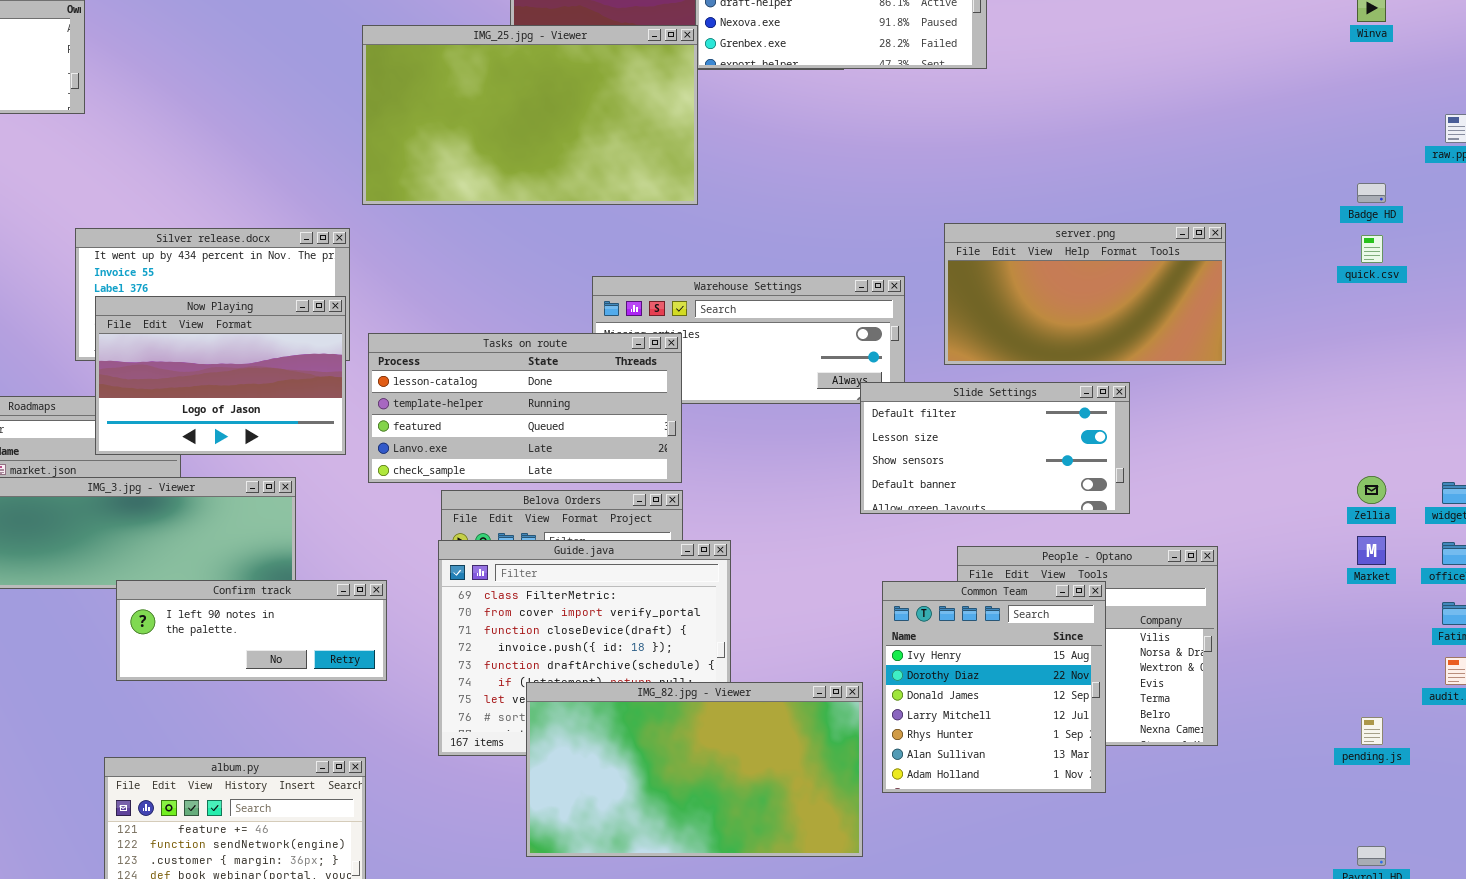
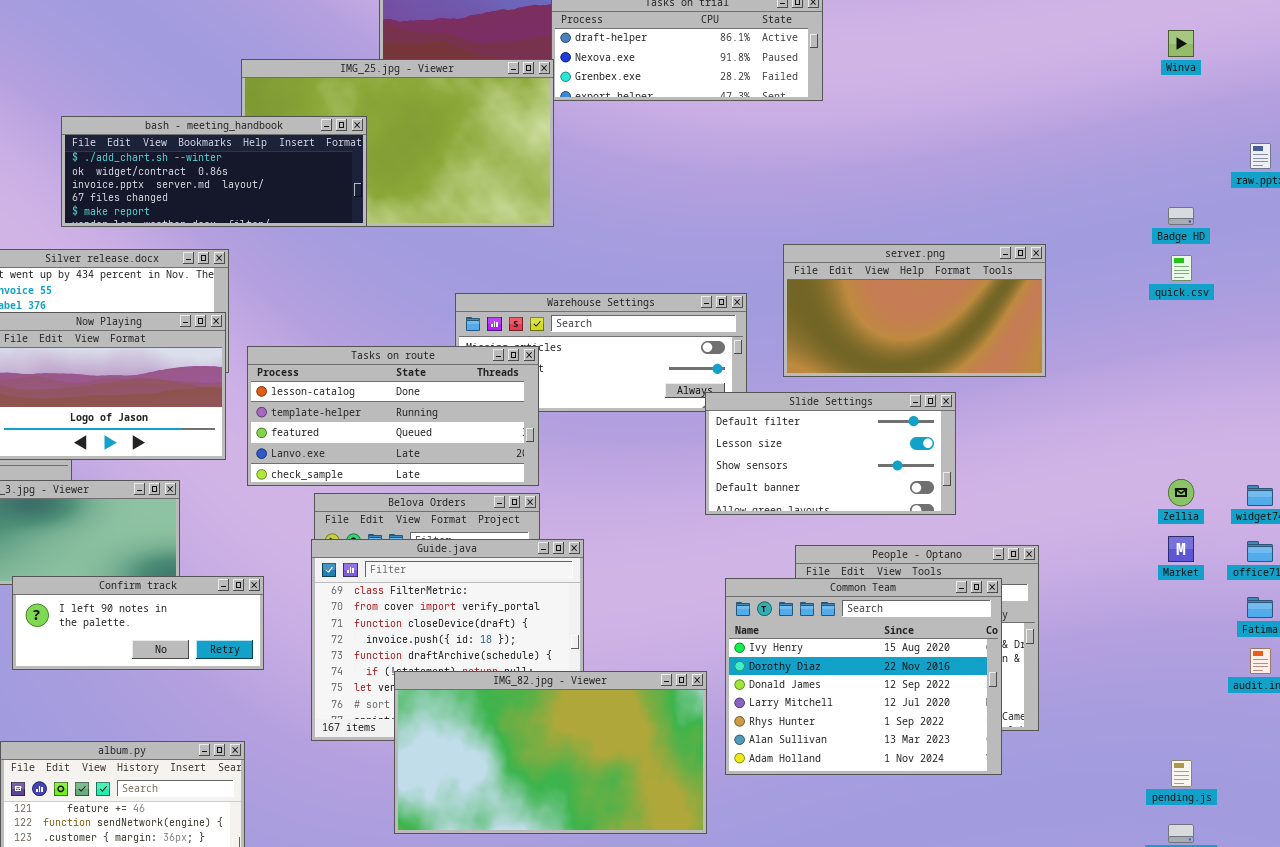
bash - meeting_handbook: none -> [61,116,367,227], opened
Common Team: [882,581,1106,793] -> [725,578,1002,775], resized
pending.js: [1361,717,1383,745] -> [1171,760,1192,787], moved

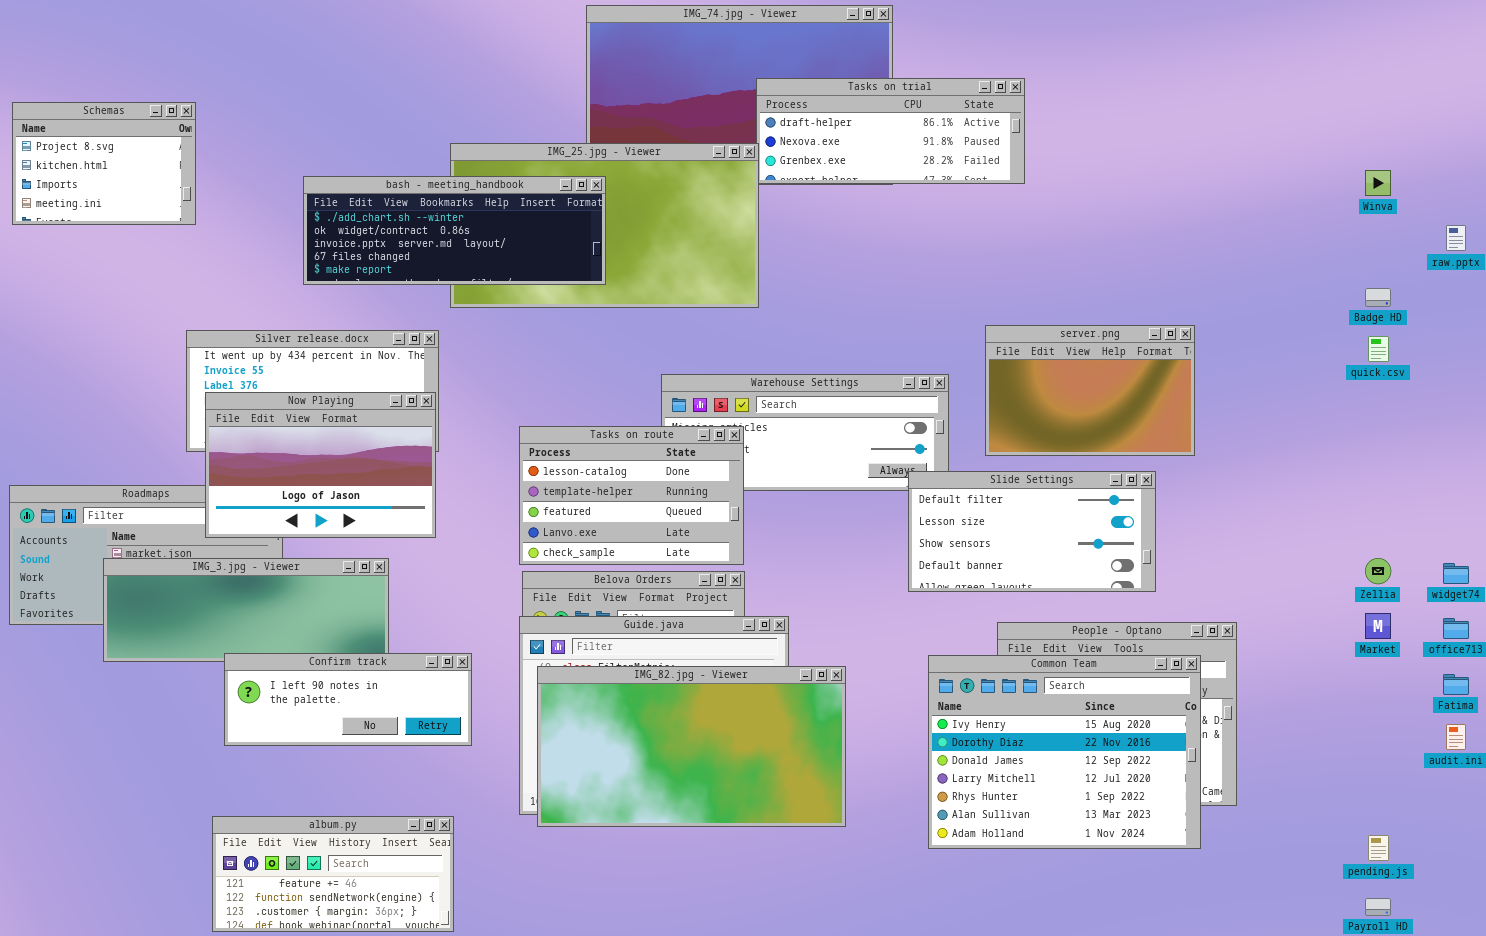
Winva: [1168,30,1194,57] -> [1365,170,1391,196], moved
bash - meeting_handbook: [61,116,367,227] -> [303,176,606,285], moved
server.png: [783,244,1046,377] -> [985,325,1195,456], resized
Tasks on route: [247,346,539,486] -> [519,426,744,565], resized
IMG_82.jpg - Viewer: [394,671,707,834] -> [537,666,846,827], moved

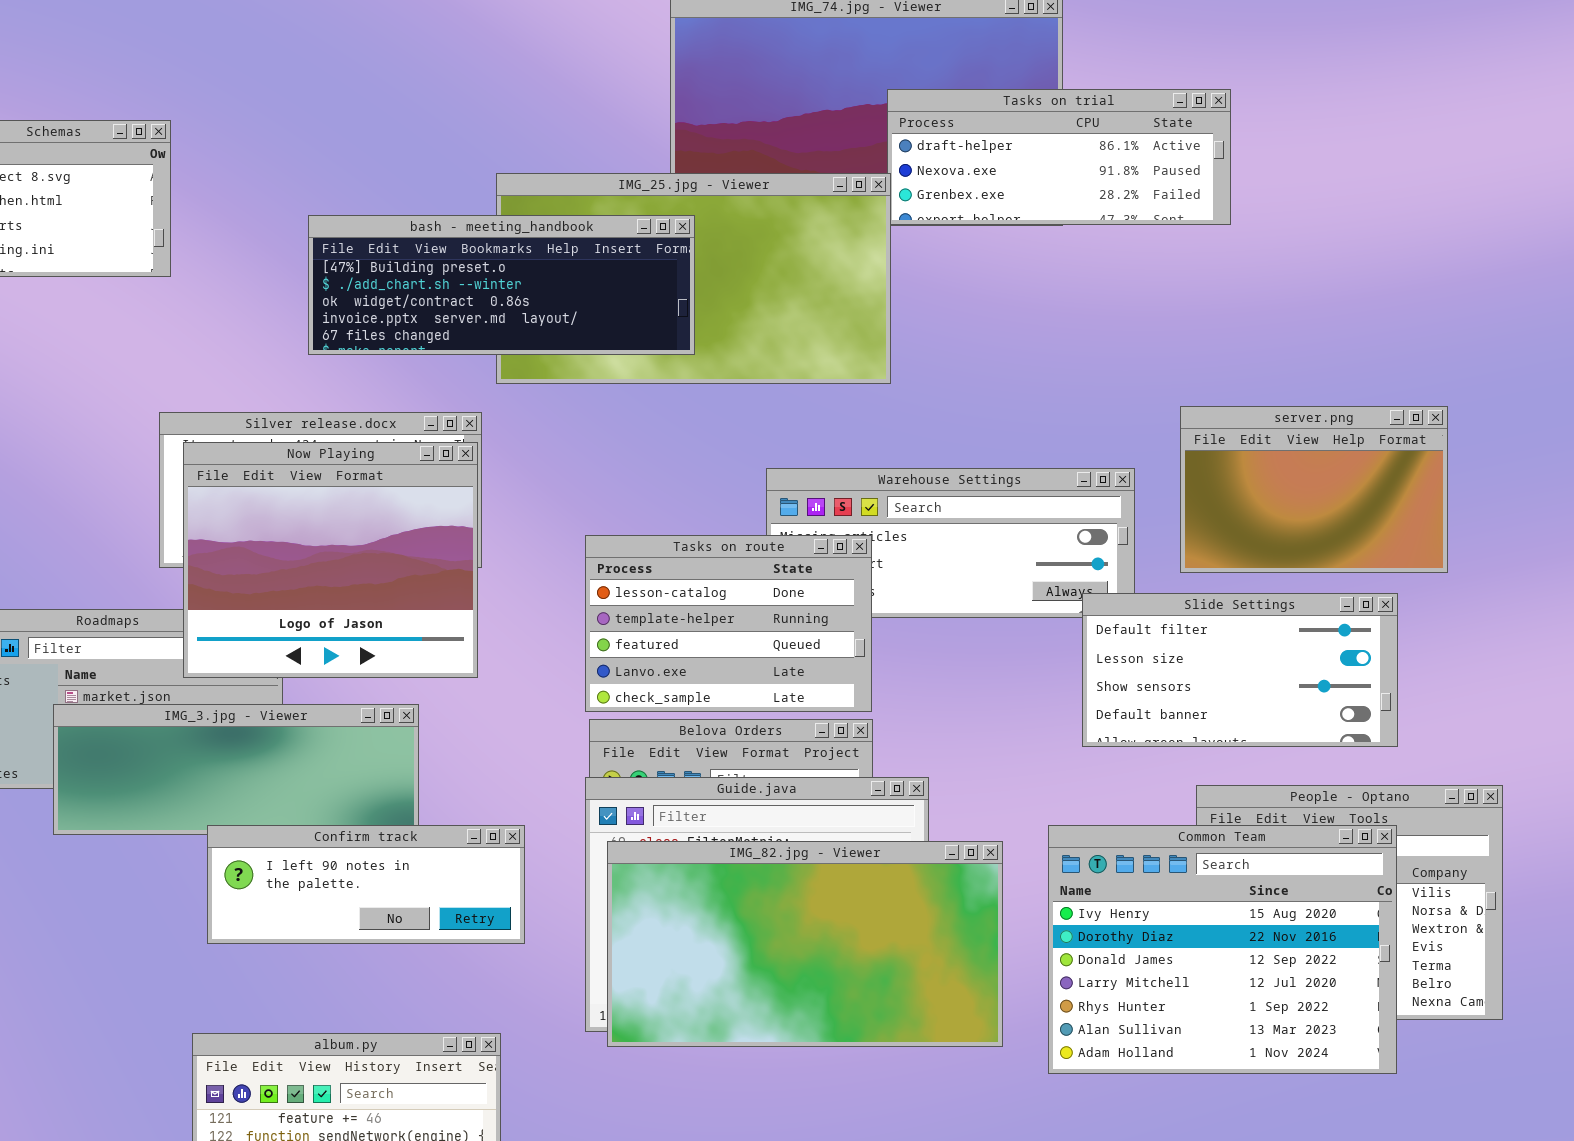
bash - meeting_handbook: [303,176,606,285] -> [308,215,695,355], scrolled up 1 row
Now Playing: [205,392,436,538] -> [183,442,478,678], resized
Common Team: [928,655,1201,849] -> [1048,825,1397,1074], moved

